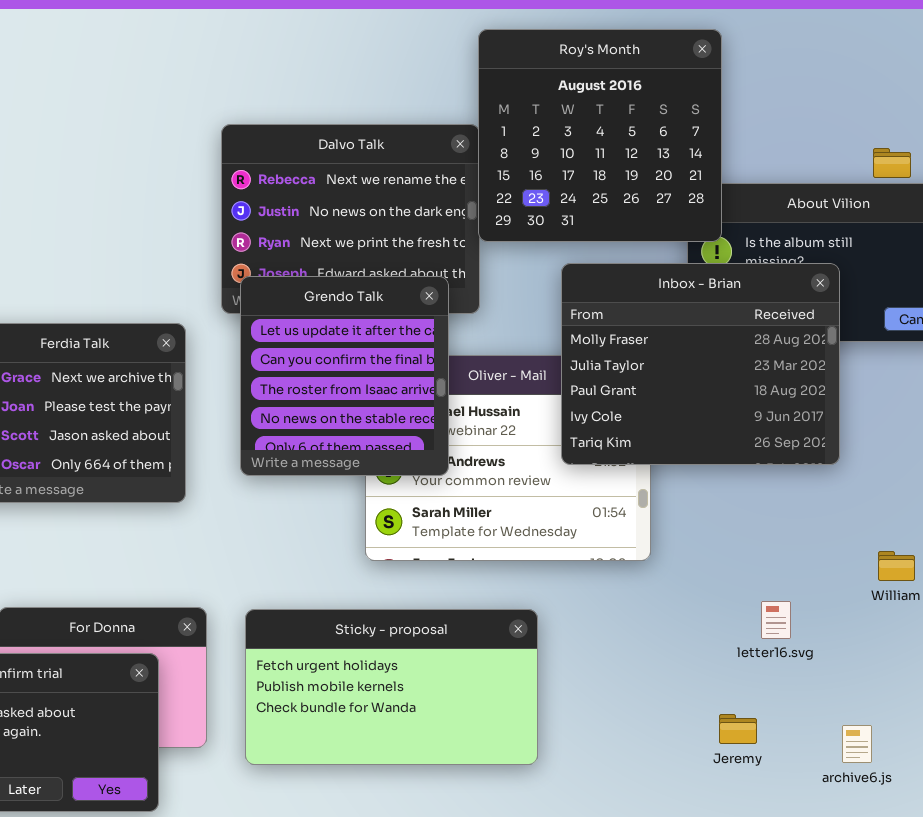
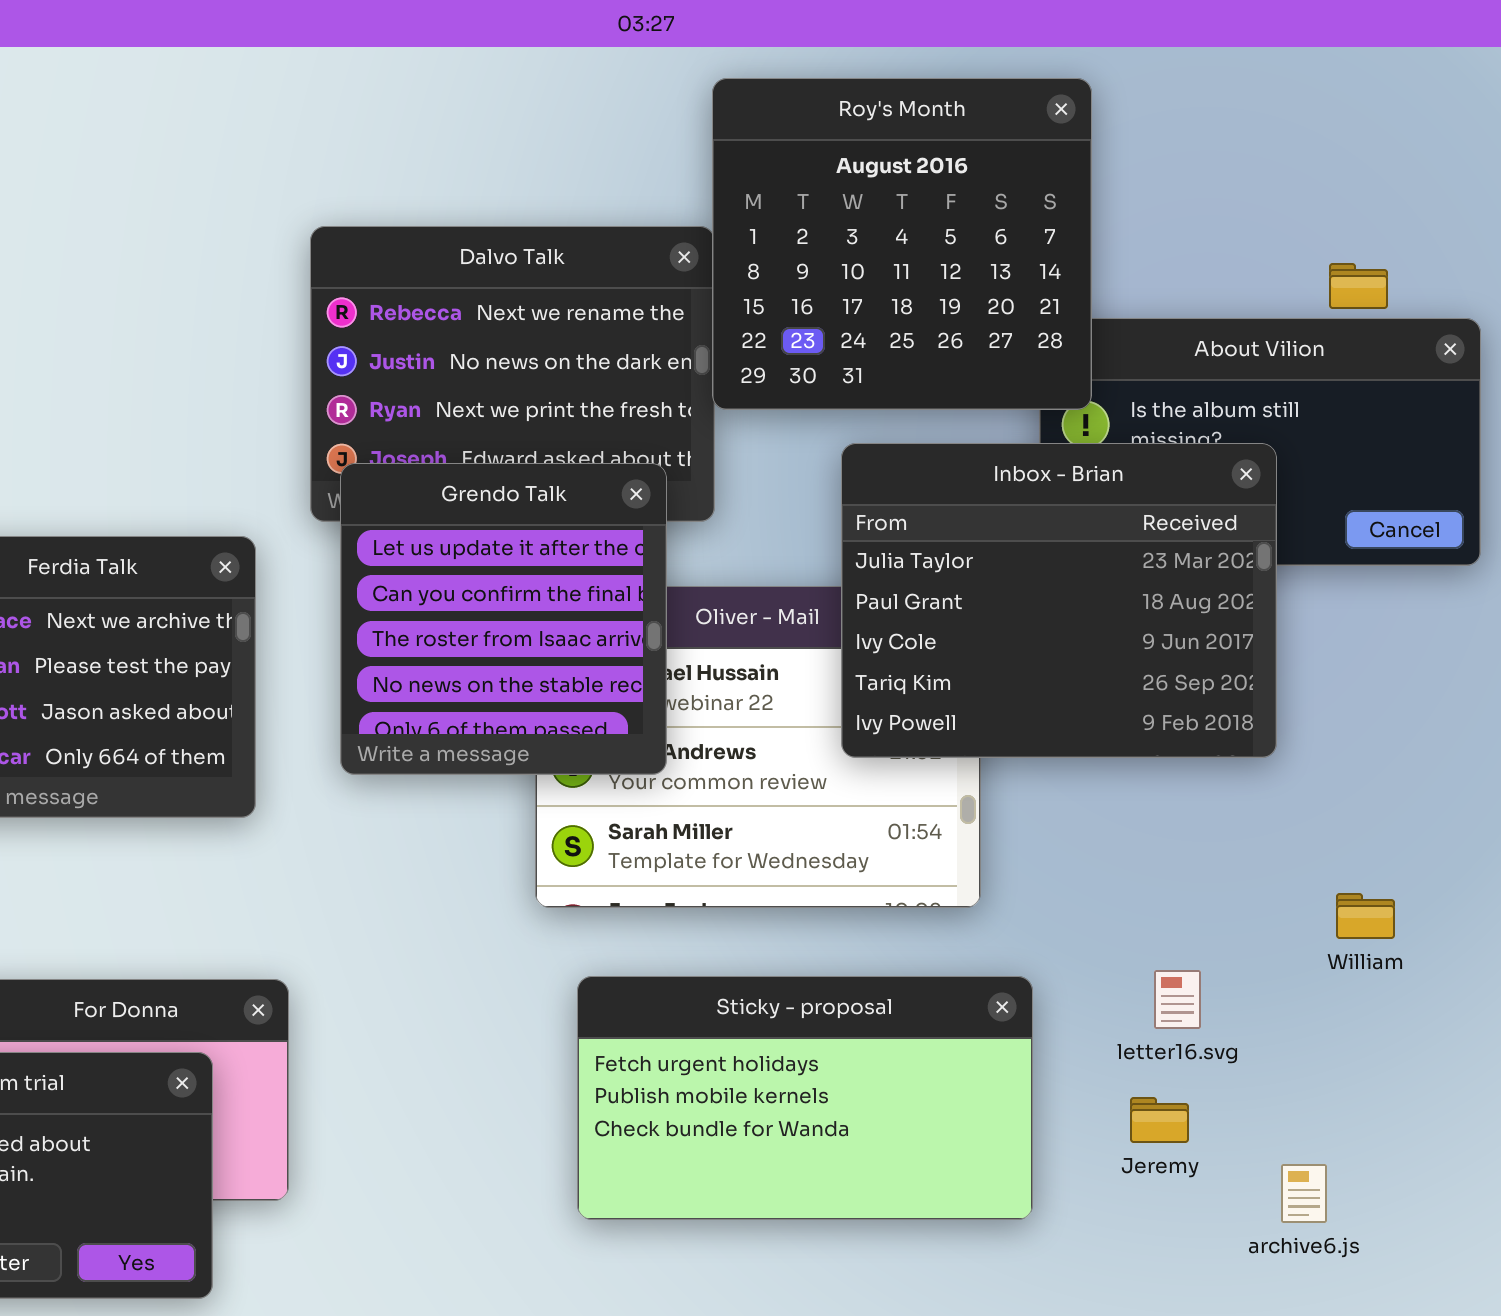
Inbox - Brian: [561,263,840,465] -> [841,443,1277,758], scrolled down 1 row
Sticky - proposal: [245,609,538,765] -> [577,976,1033,1220], moved
Jeremy: [719,714,757,744] -> [1130,1097,1189,1143], moved

